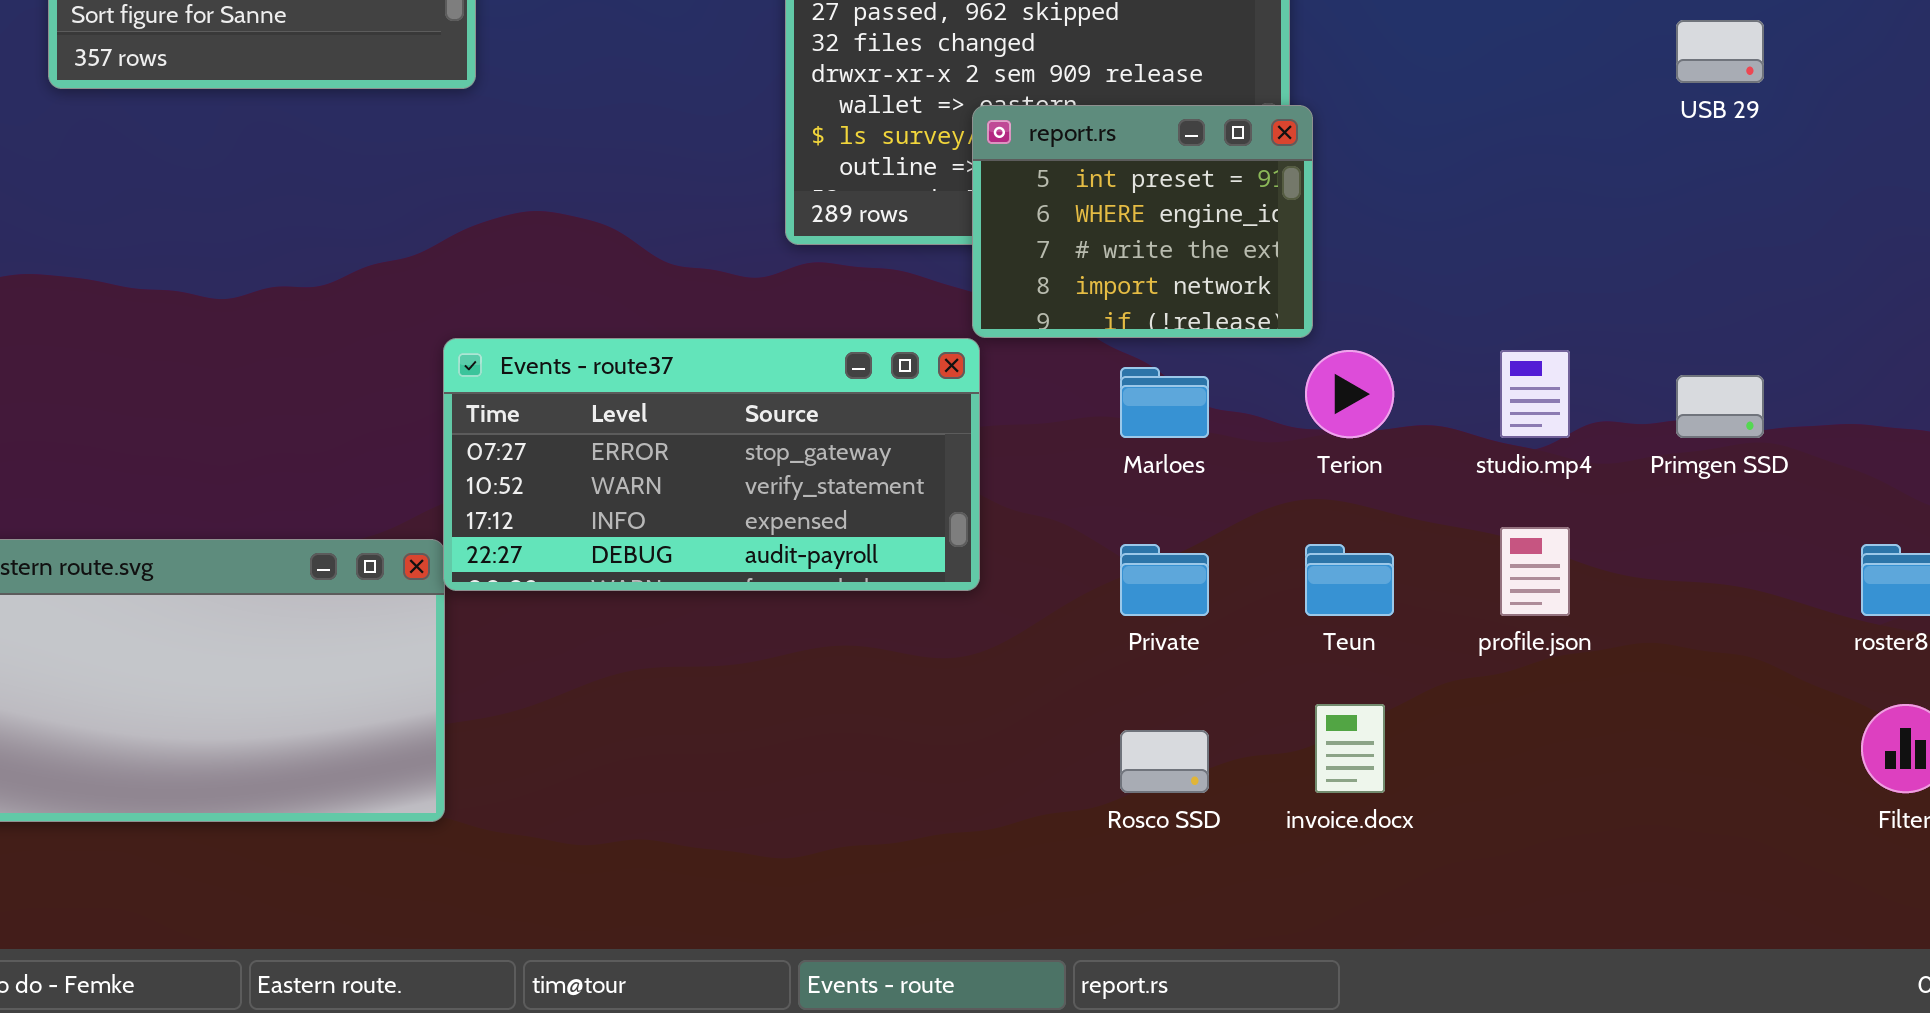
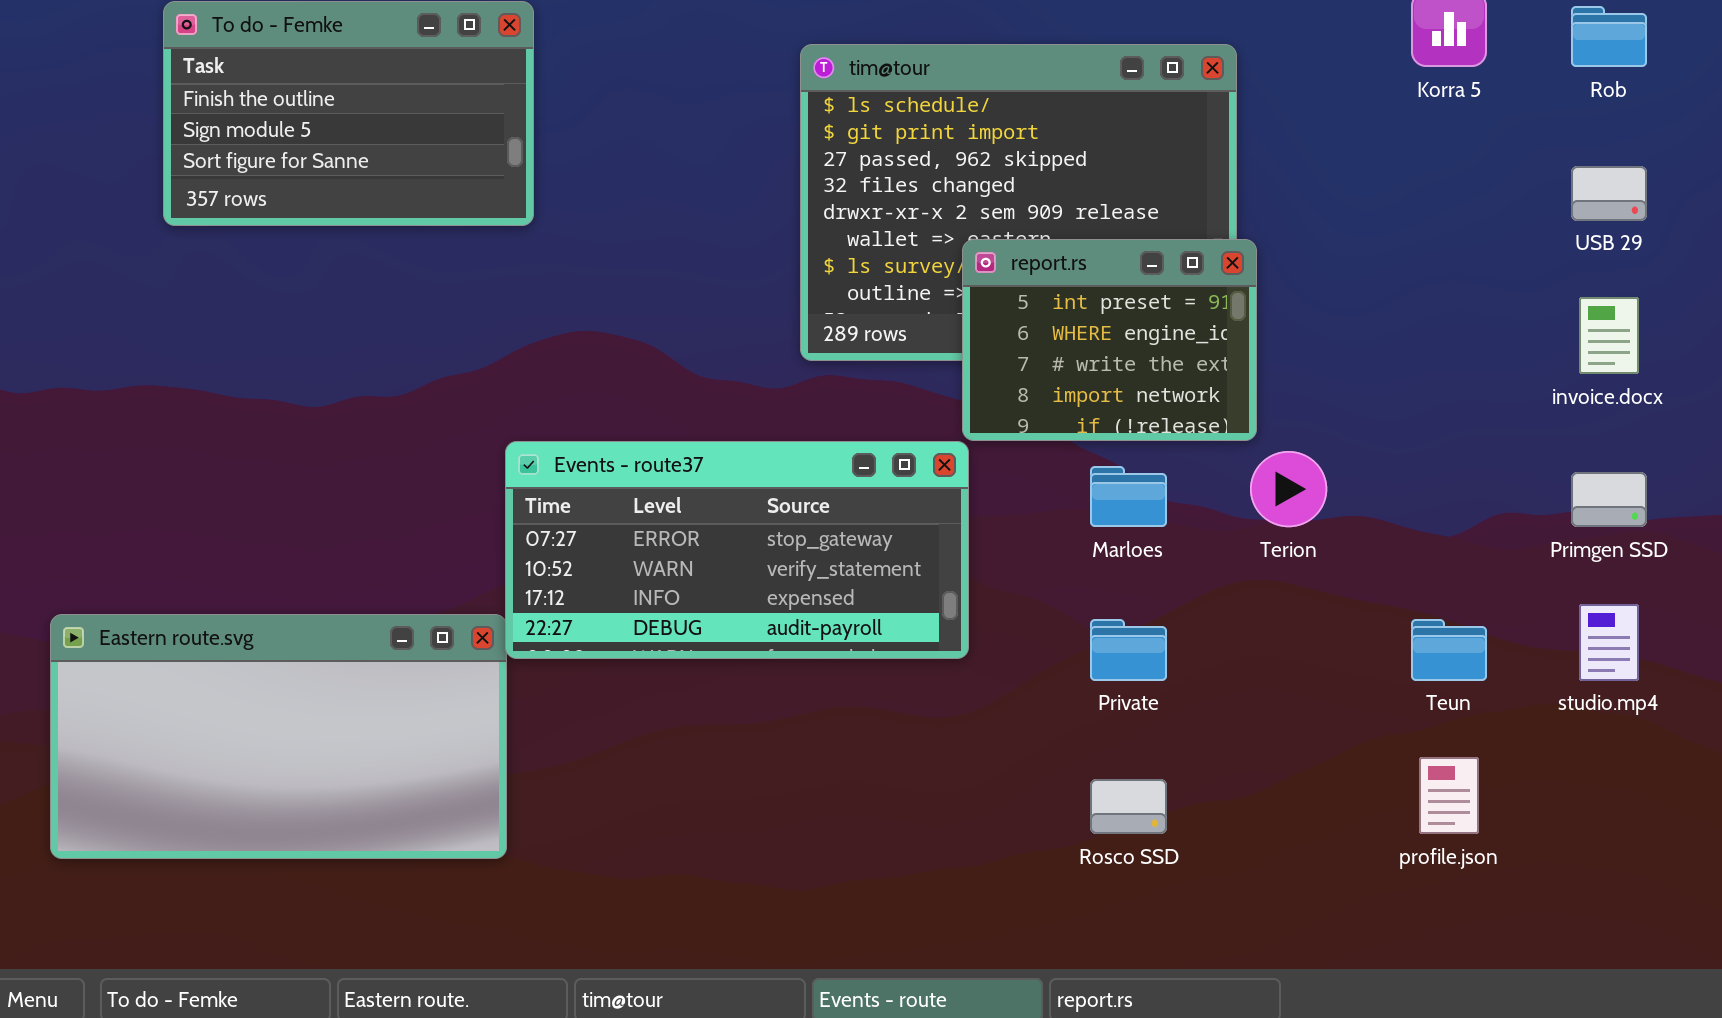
studio.mp4: [1500,350,1570,438] -> [1579,604,1639,681], moved
profile.json: [1500,527,1570,616] -> [1419,757,1479,834], moved
Teun: [1305,544,1394,616] -> [1411,619,1487,681], moved
invoice.docx: [1315,704,1385,793] -> [1579,297,1639,374], moved

